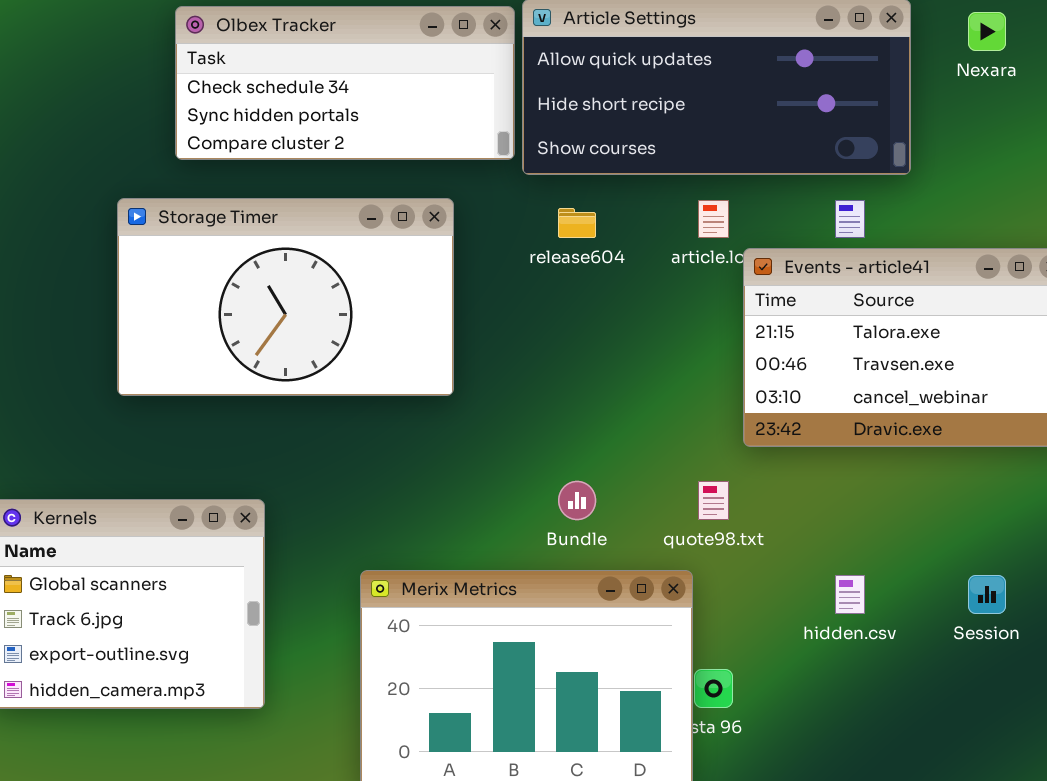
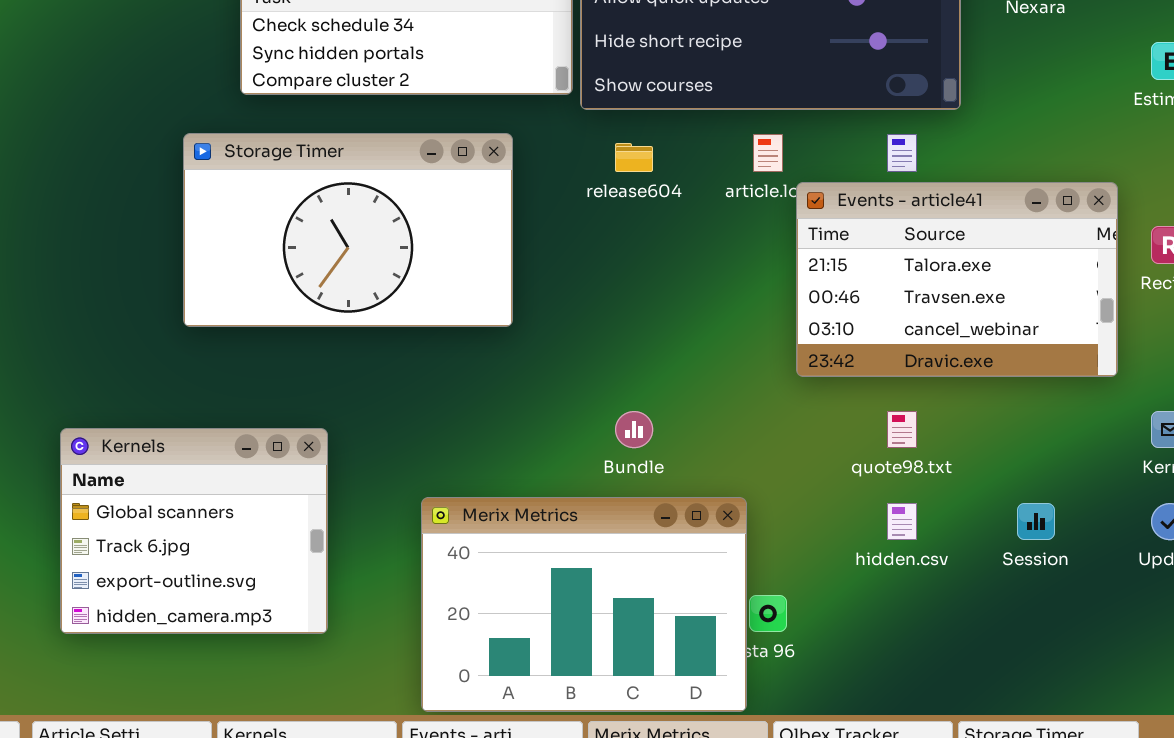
quote98.txt: [698,481,729,520] -> [887,411,917,448], moved

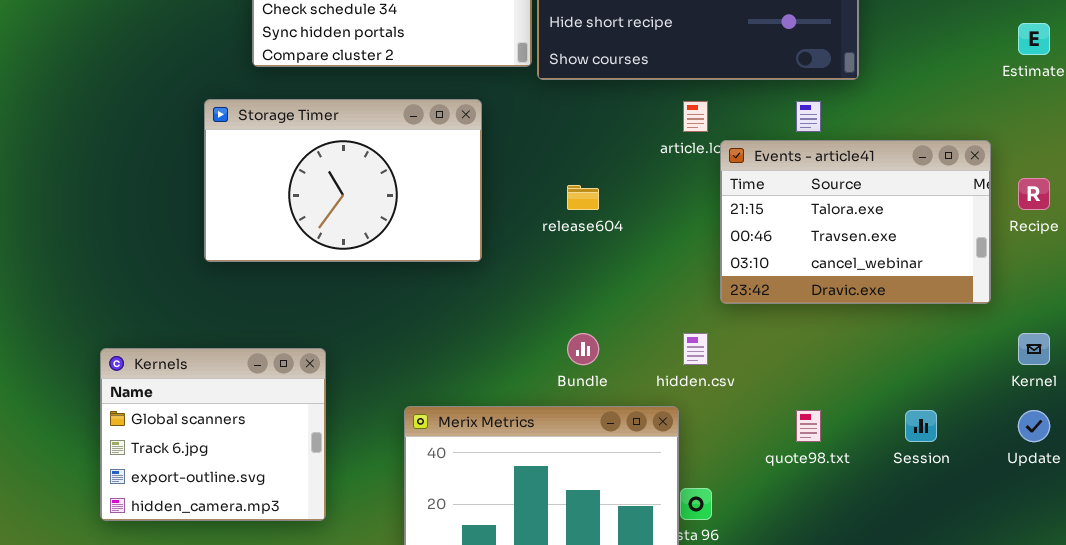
release604: [615,143,653,172] -> [567,185,599,210], moved
quote98.txt: [887,411,917,448] -> [796,410,821,442], moved
hidden.csv: [887,503,917,540] -> [683,333,708,365], moved

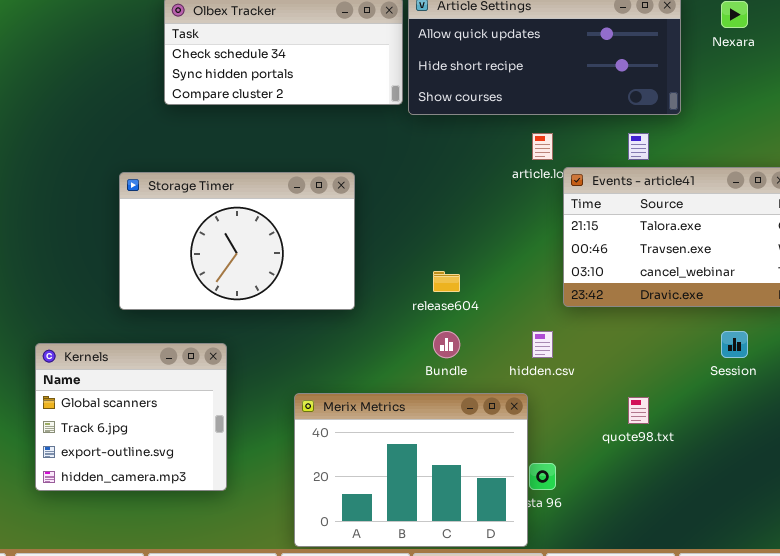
Storage Timer: [204,99,482,262] -> [119,172,355,310], moved
release604: [567,185,599,210] -> [433,271,460,292], moved
Session: [905,410,937,442] -> [721,331,748,358], moved

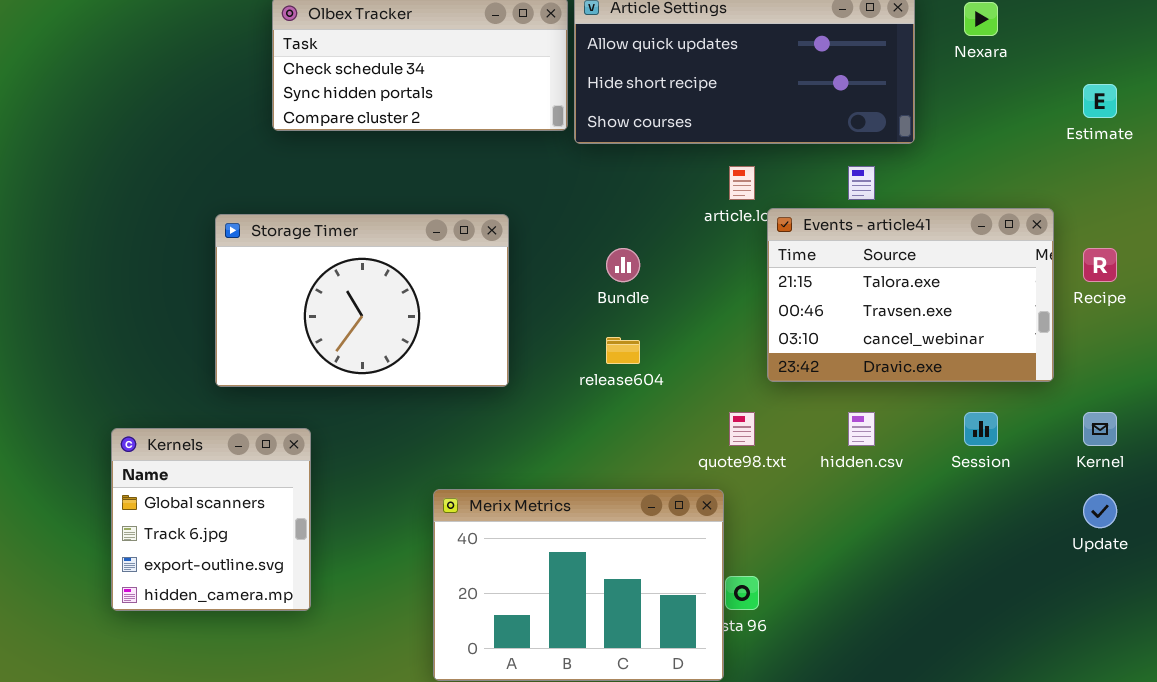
Bundle: [433,331,460,358] -> [606,248,640,282], moved
hidden.csv: [532,331,553,358] -> [848,412,875,446], moved
Kernels: [35,343,227,491] -> [111,428,311,611], resized
quote98.txt: [628,397,649,424] -> [729,412,755,446], moved

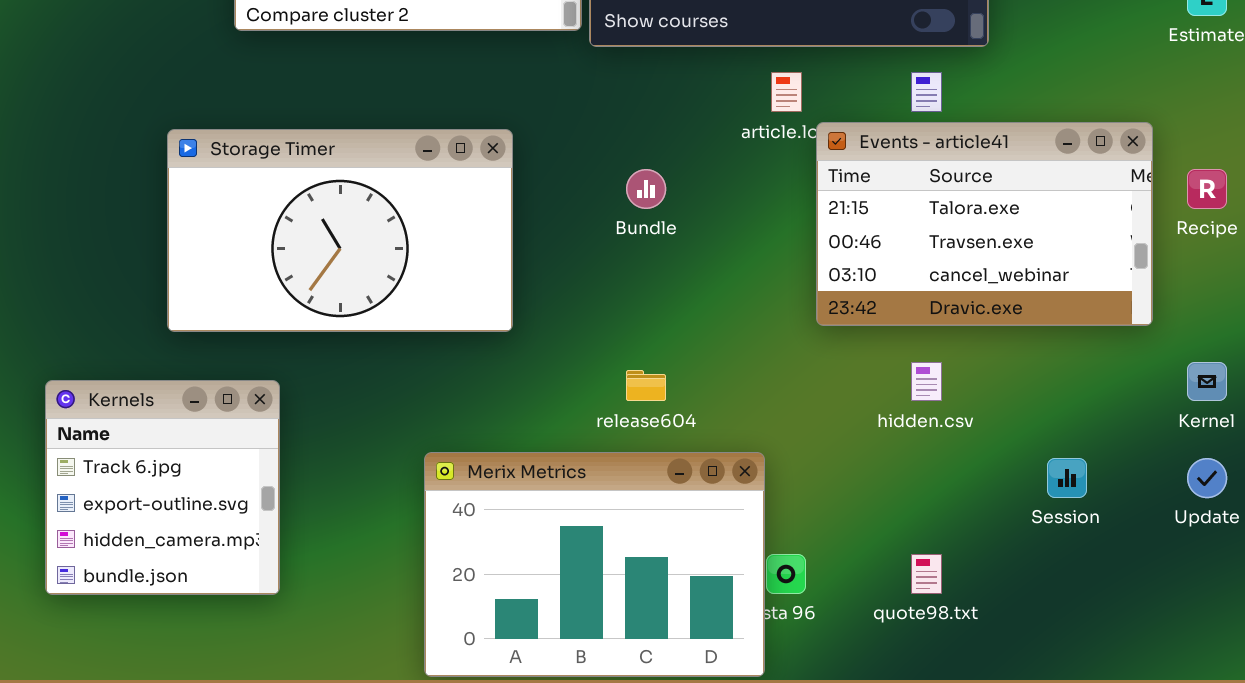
release604: [606,337,640,364] -> [626,370,666,401], moved
quote98.txt: [729,412,755,446] -> [911,554,942,594], moved
Session: [964,412,998,446] -> [1047,458,1087,498], moved
Kernels: [111,428,311,611] -> [45,380,280,595], scrolled down 1 row

